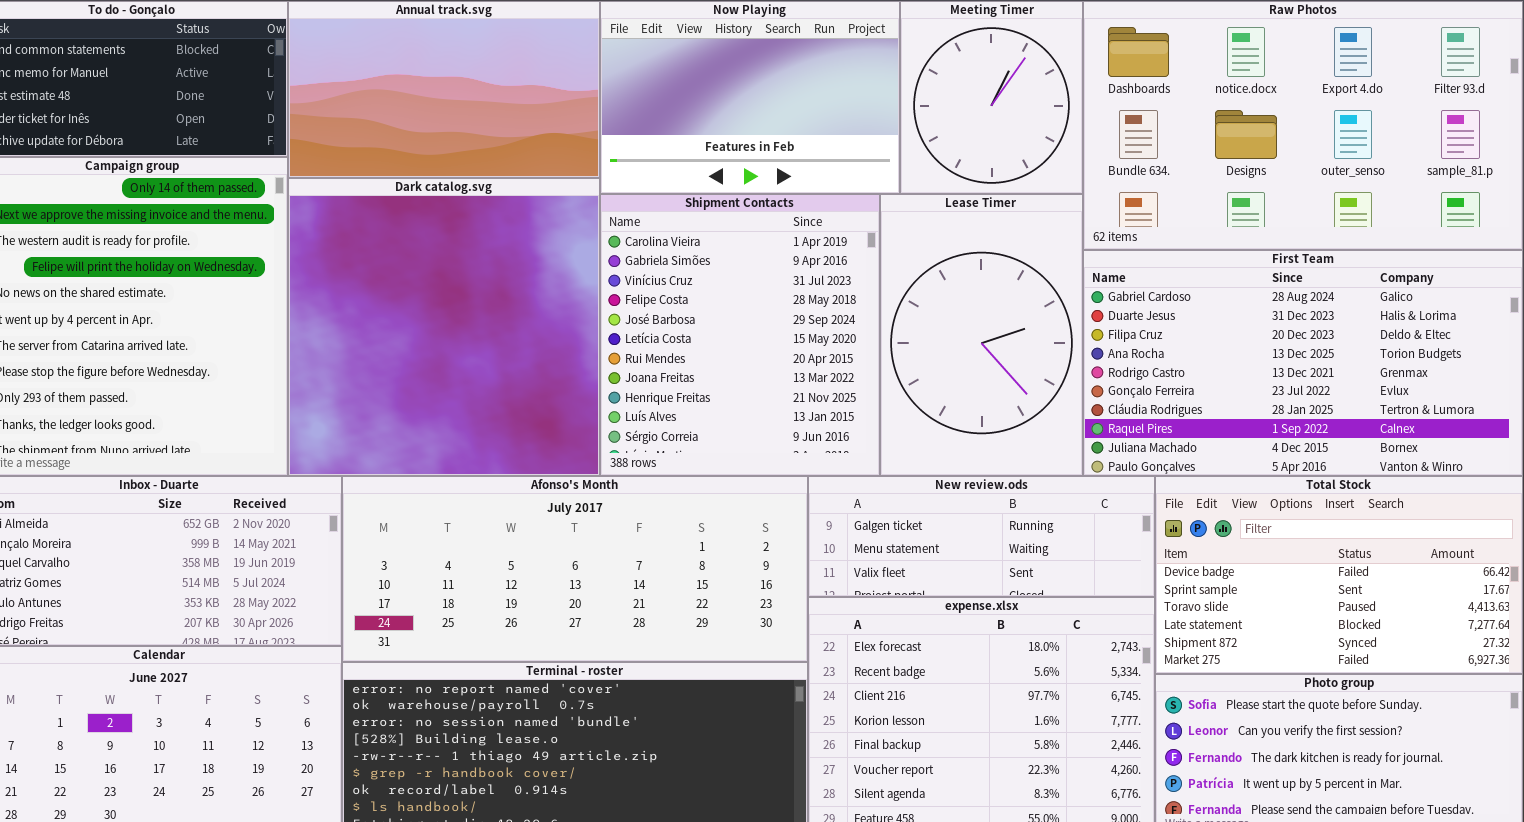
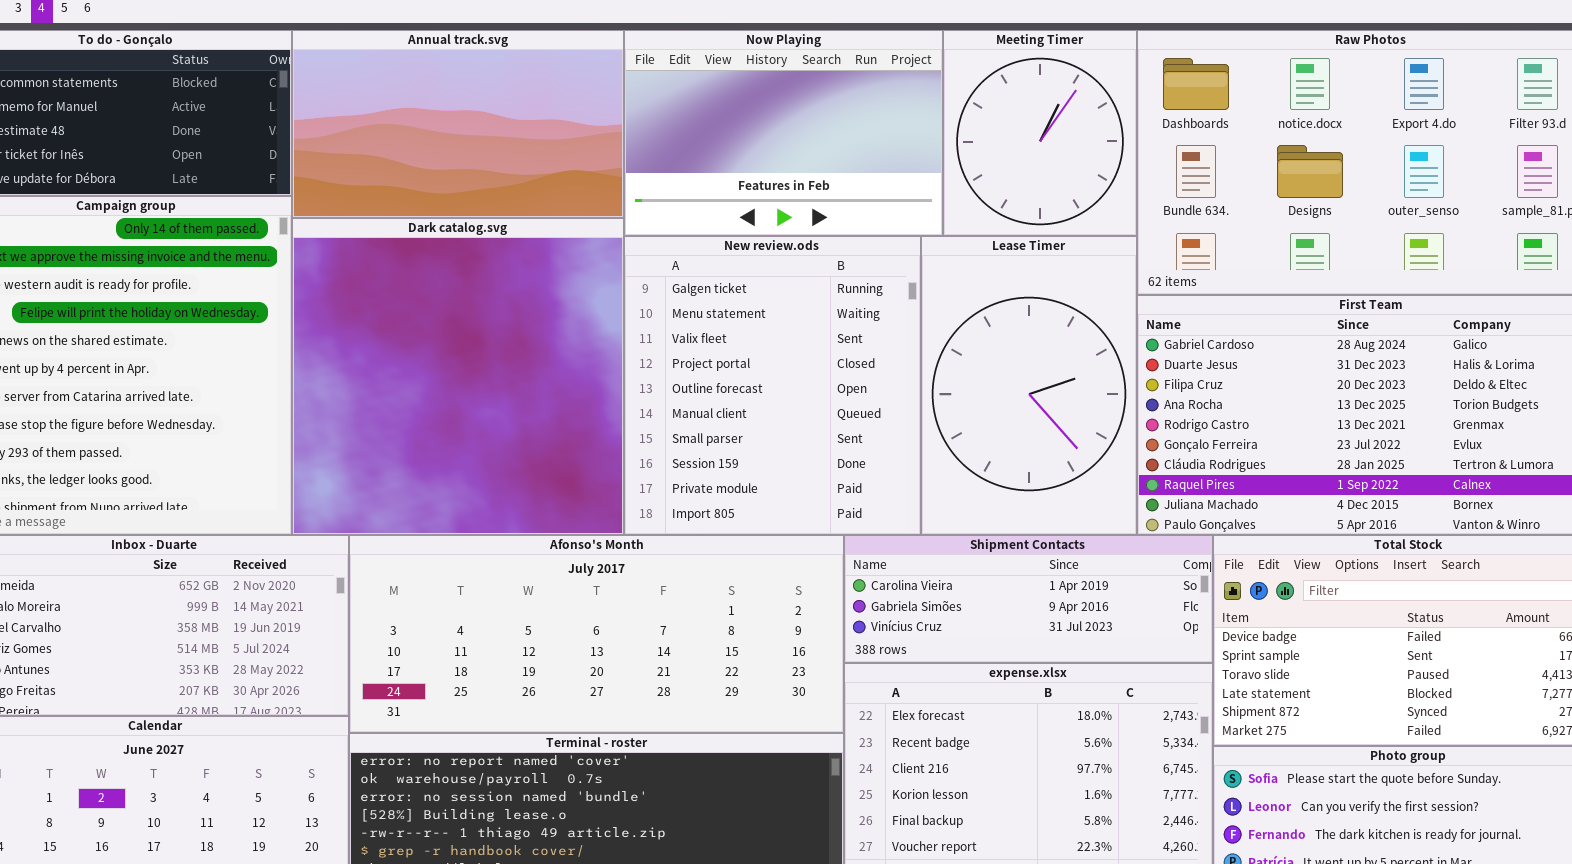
Shipment Contacts: [600,194,880,476] -> [844,535,1213,663], moved, resized
New review.ods: [808,476,1155,597] -> [624,236,921,535], moved, resized

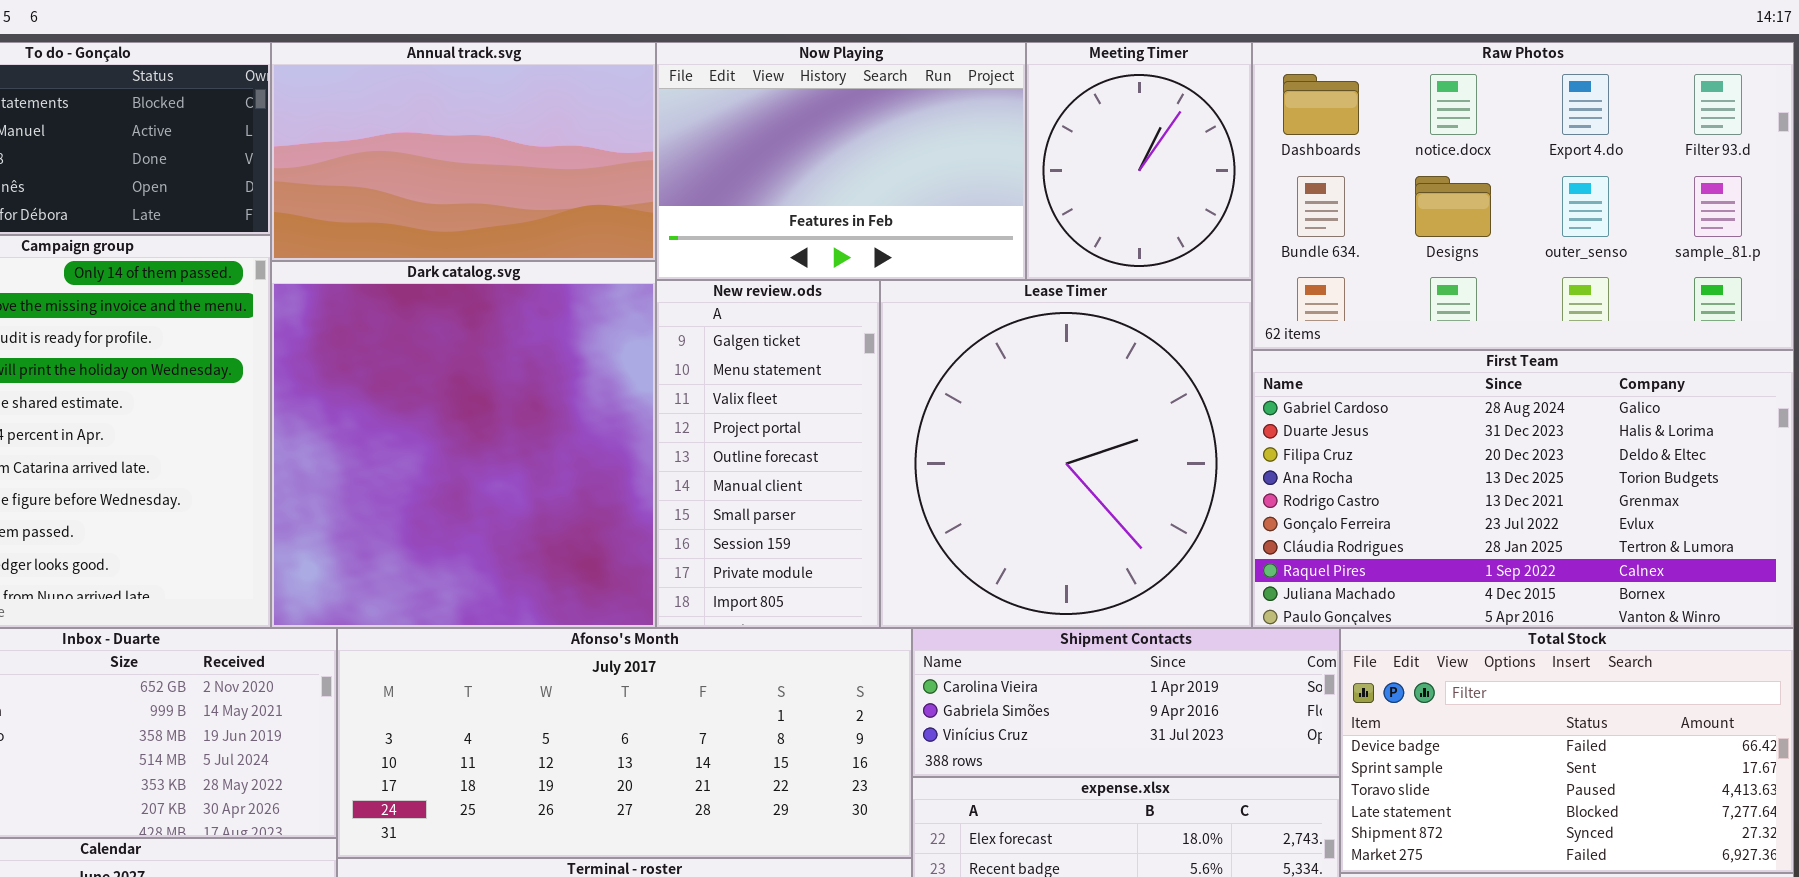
New review.ods: [624,236,921,535] -> [656,280,880,628], resized
Lease Timer: [921,236,1137,535] -> [880,280,1252,628], resized

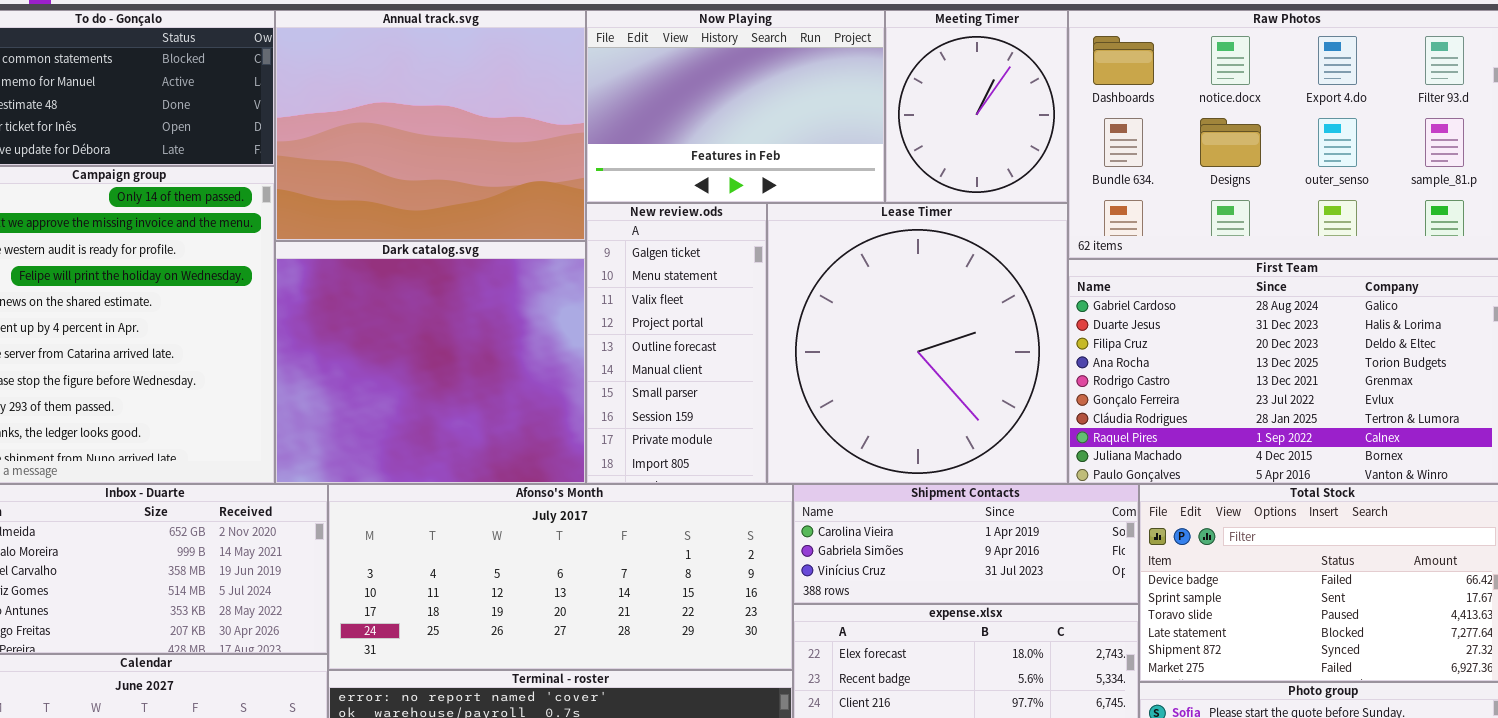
Annual track.svg: [271,42,656,261] -> [275,10,586,241], resized
Dark catalog.svg: [271,261,656,628] -> [275,241,586,484], resized

